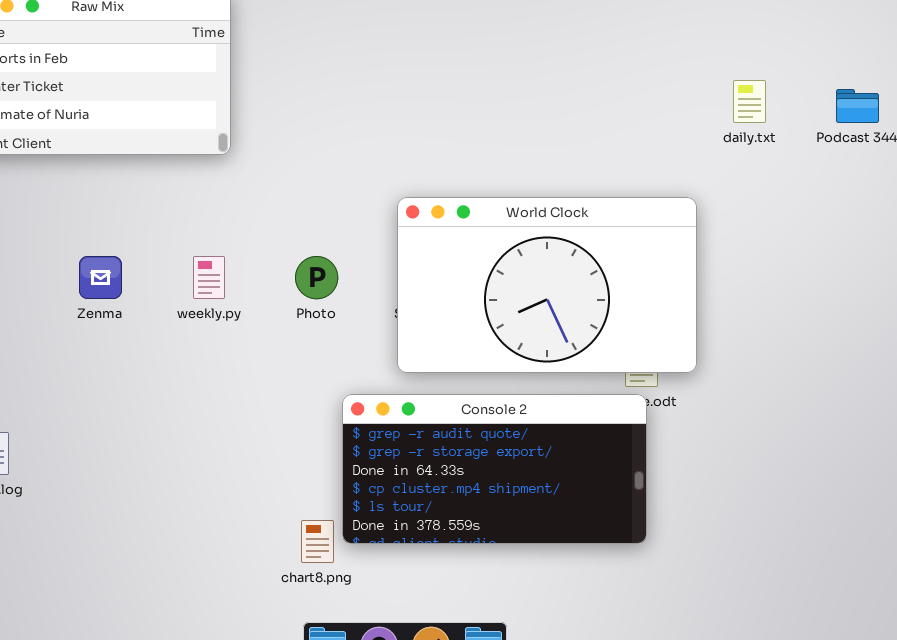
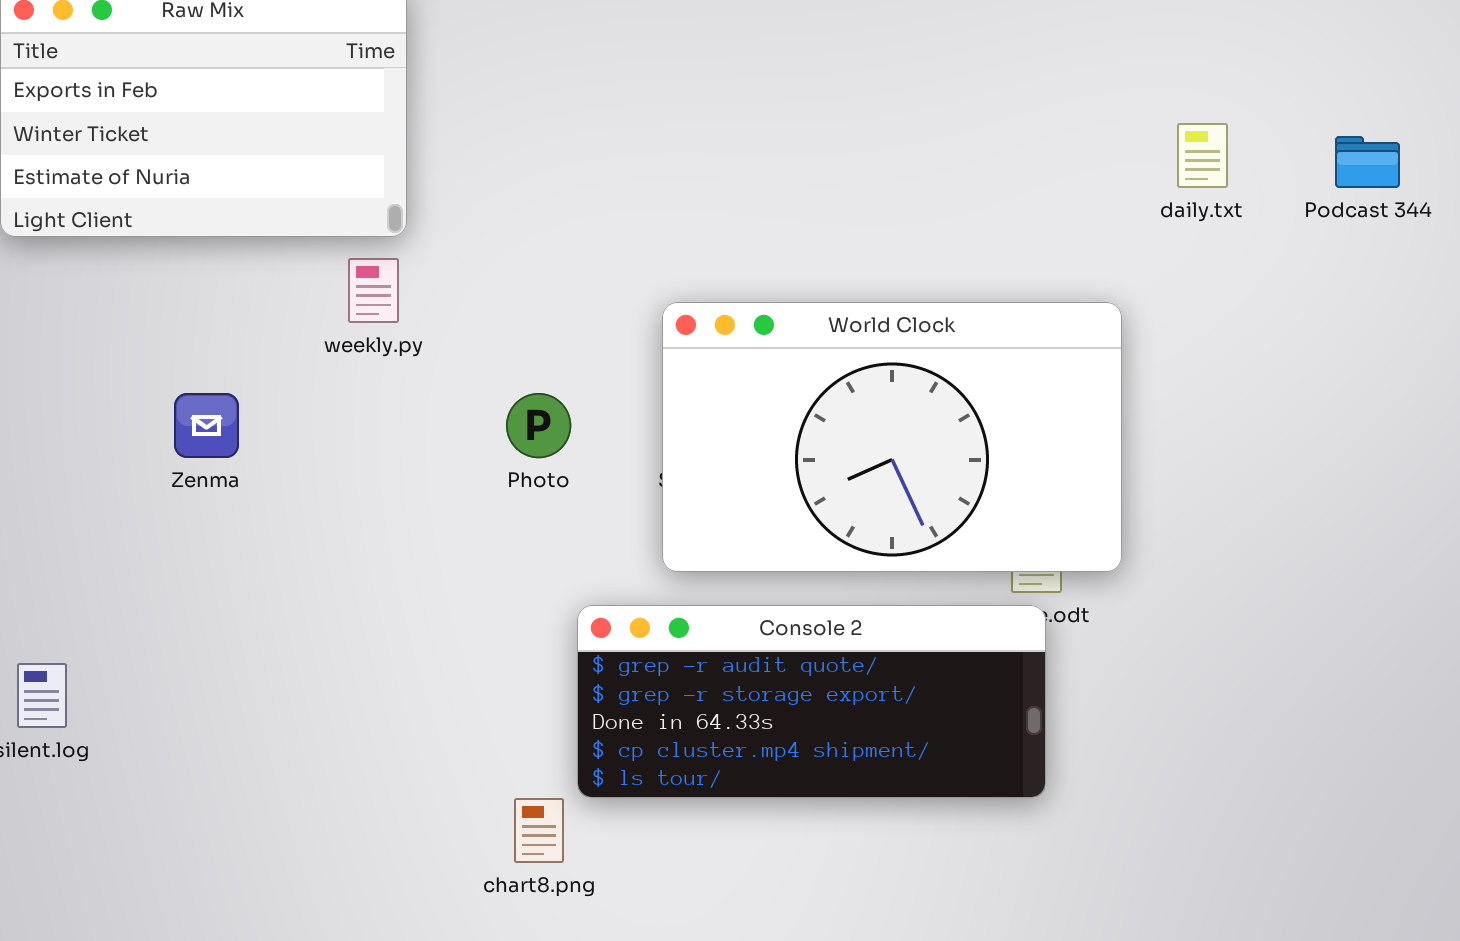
weekly.py: [193,256,225,299] -> [348,258,399,323], moved
Console 2: [342,394,647,544] -> [577,605,1046,798], resized

